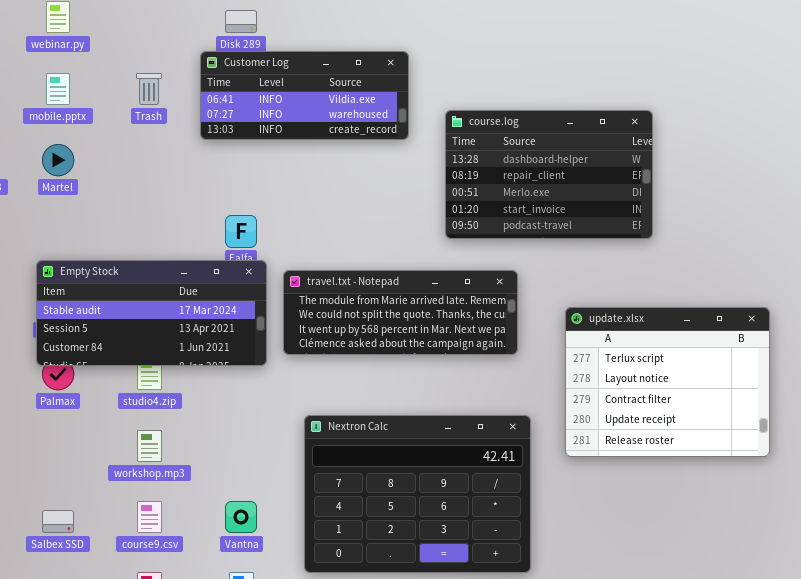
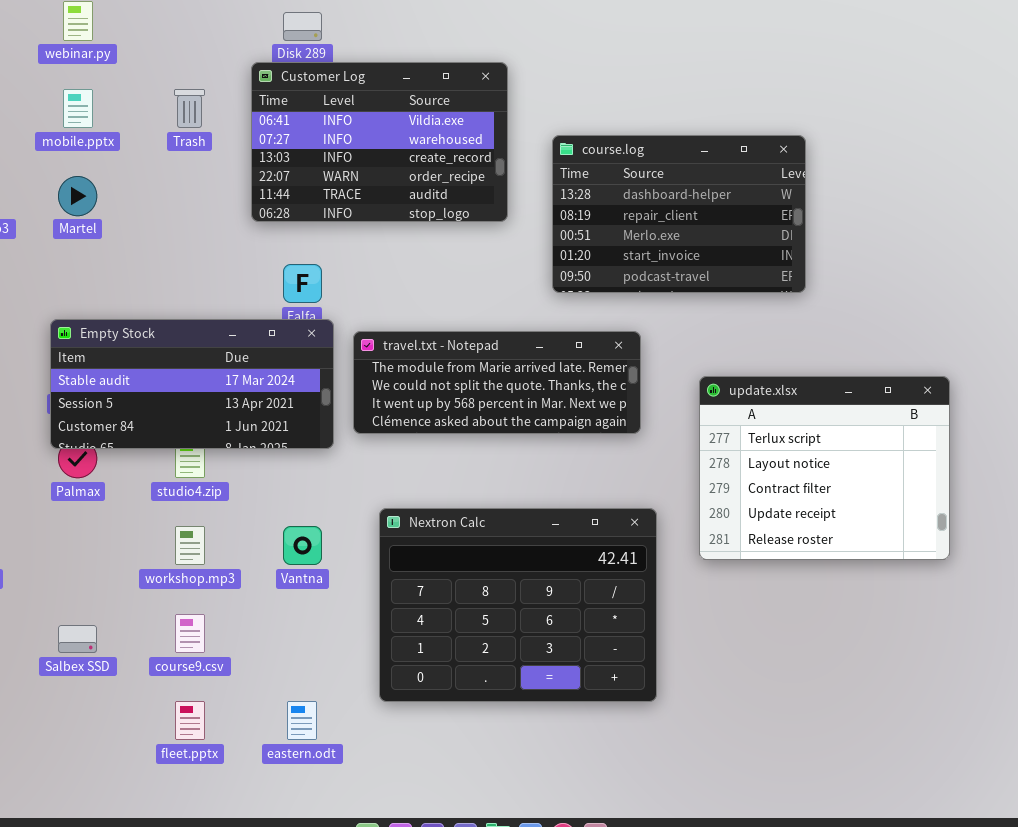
Customer Log: [200,51,409,140] -> [251,62,508,222], resized
Vantna: [225,501,257,533] -> [283,526,322,565], moved

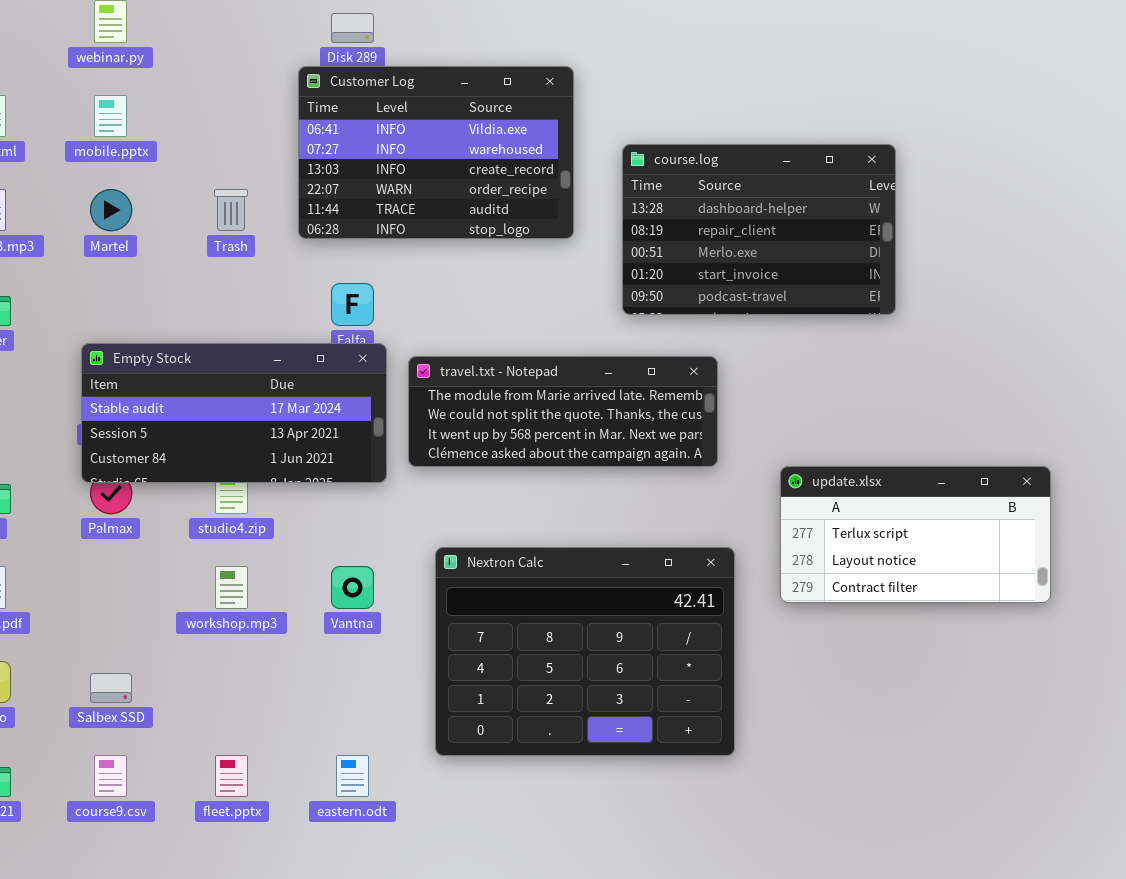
Trash: [174,89,205,128] -> [214,189,248,231], moved
update.xlsx: [699,376,950,560] -> [780,466,1051,603], resized
course9.csv: [175,614,205,653] -> [94,755,127,797], moved

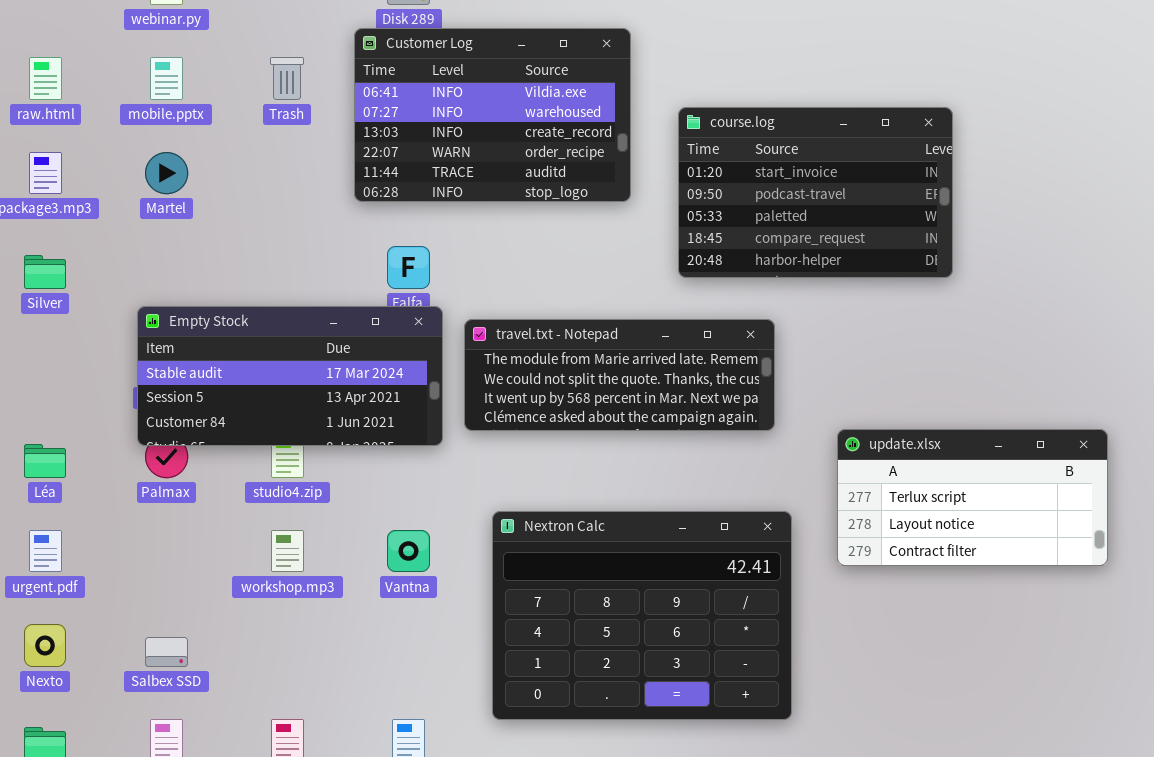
course.log: [622,144,896,315] -> [678,107,953,278], scrolled down 3 rows
Trash: [214,189,248,231] -> [270,57,304,100], moved

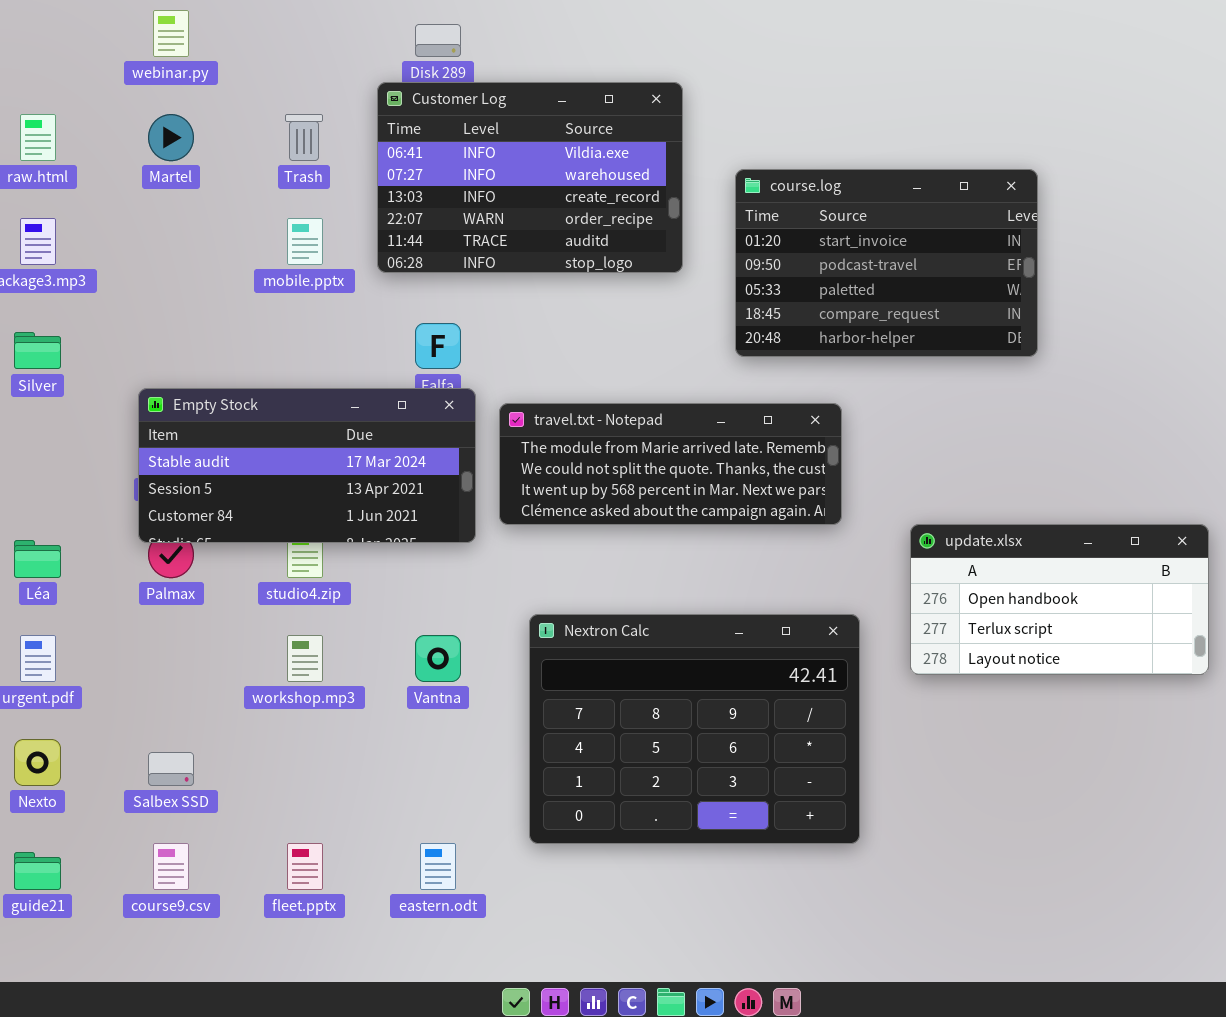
mobile.pptx: [150,57,183,100] -> [287,218,323,265], moved
Martel: [145,152,188,194] -> [148,114,194,161], moved
update.xlsx: [837,429,1108,566] -> [910,524,1209,675], scrolled up 1 row

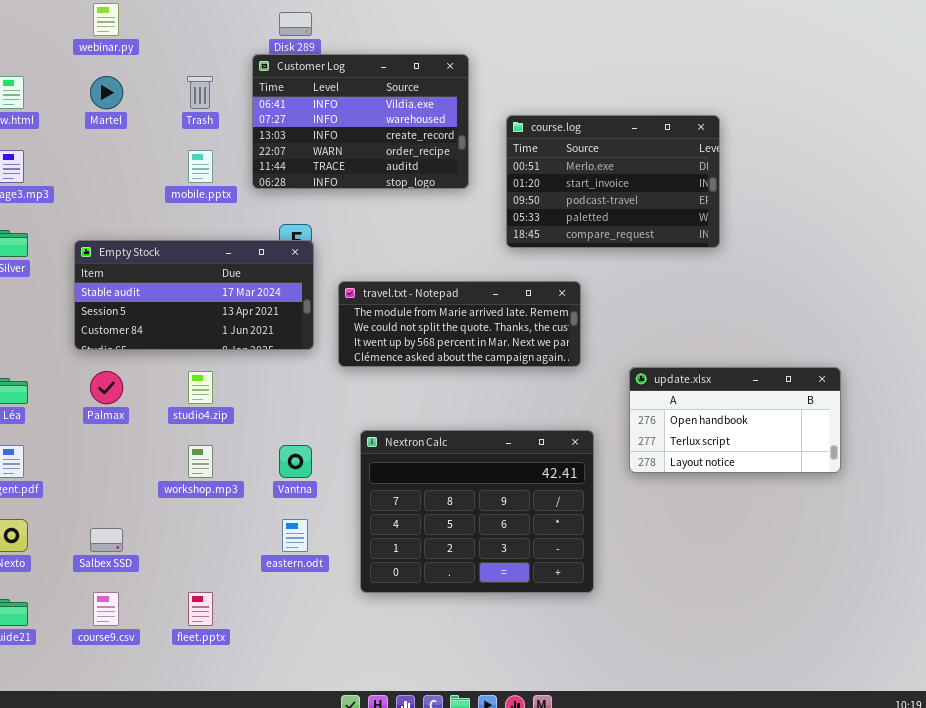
course.log: [735,169,1038,357] -> [506,115,720,248], scrolled up 1 row
Empty Stock: [138,388,476,543] -> [74,240,314,350], moved
eastern.odt: [420,843,456,890] -> [282,519,308,552], moved

